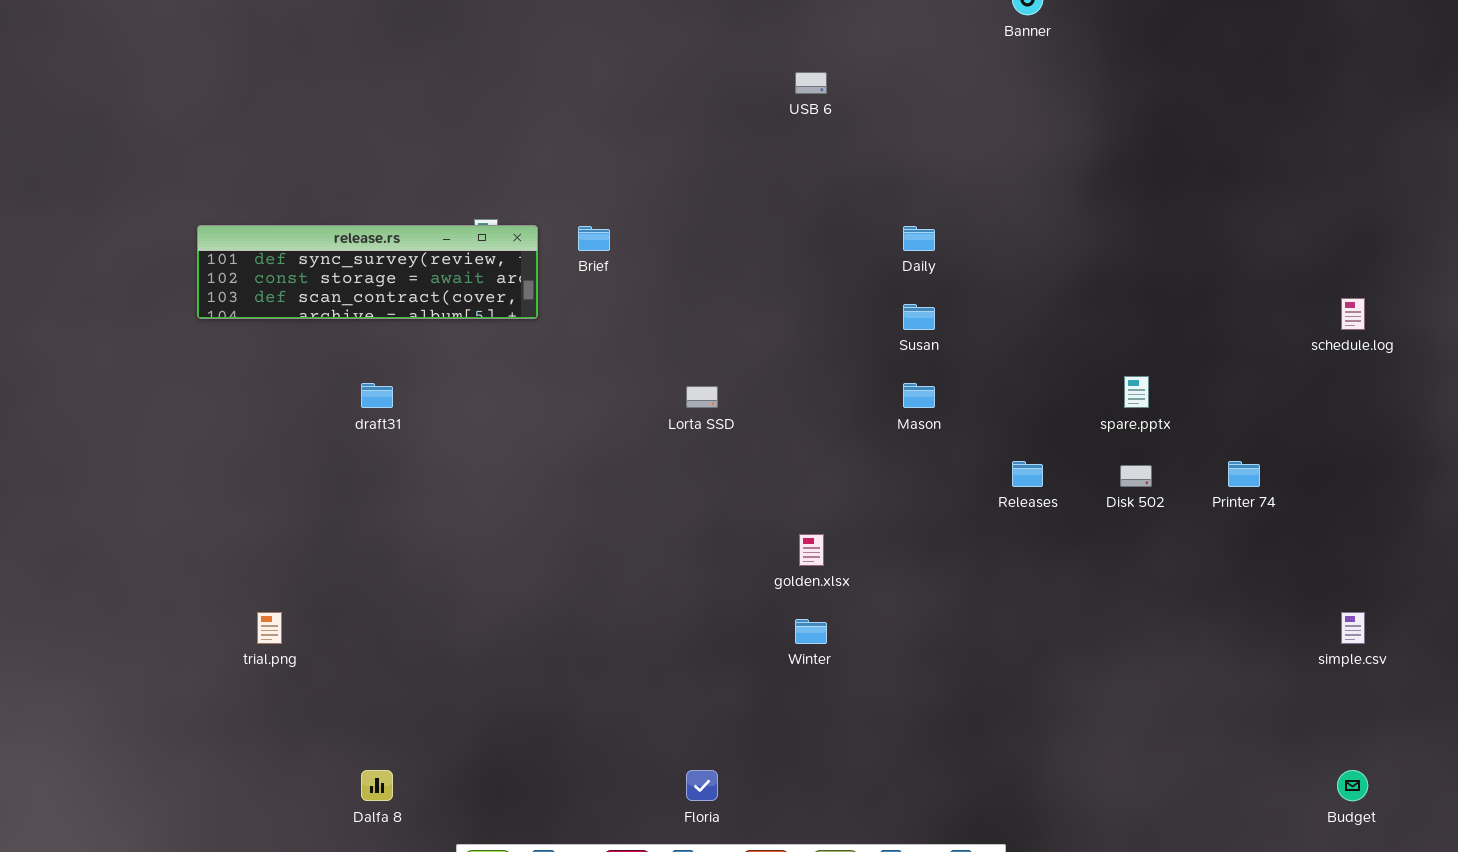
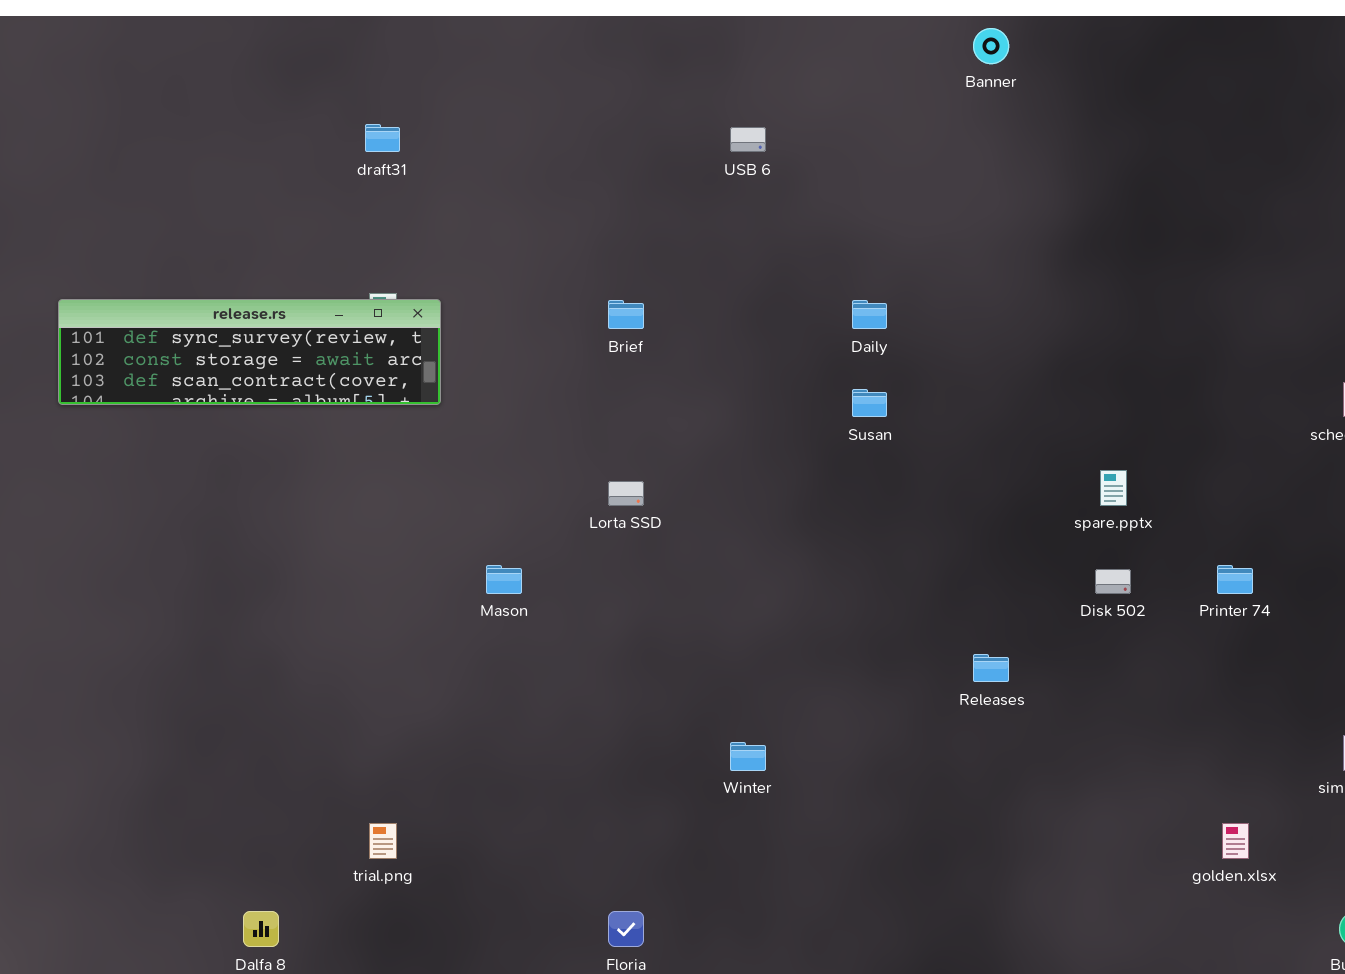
Brief: [578,226,610,251] -> [608,300,644,329], moved
draft31: [361,383,393,408] -> [365,124,400,152], moved
Mason: [903,383,935,408] -> [486,565,522,594], moved
Releases: [1012,461,1043,487] -> [973,654,1009,682], moved
golden.xlsx: [799,534,824,566] -> [1222,823,1249,859], moved
trial.png: [257,612,282,644] -> [369,823,397,859], moved

